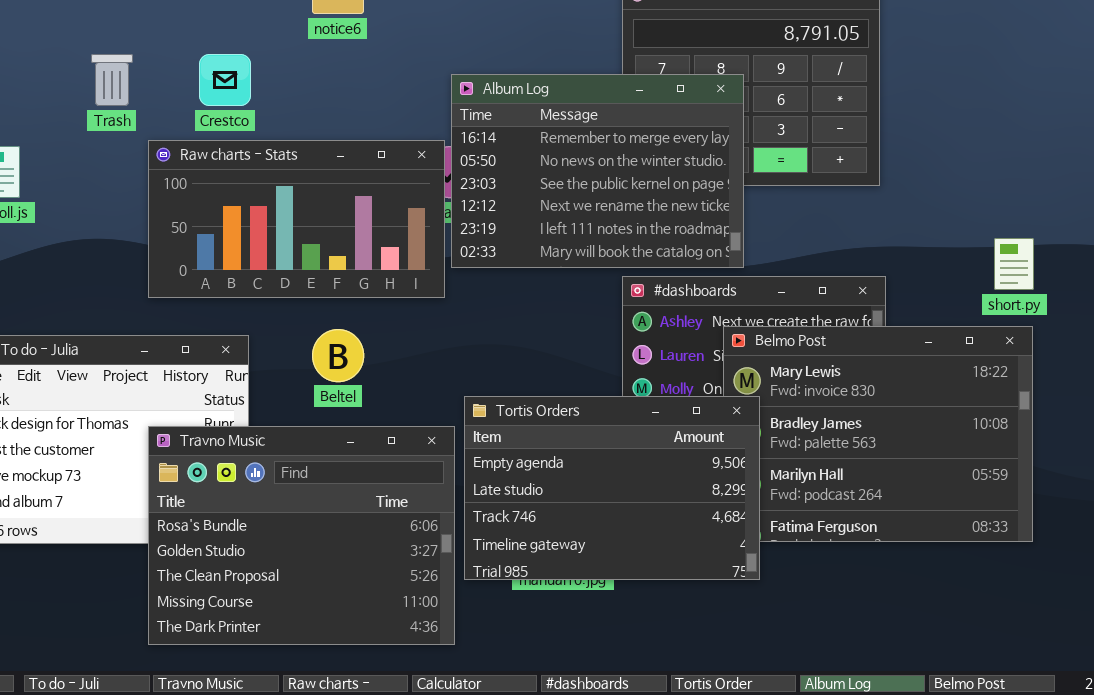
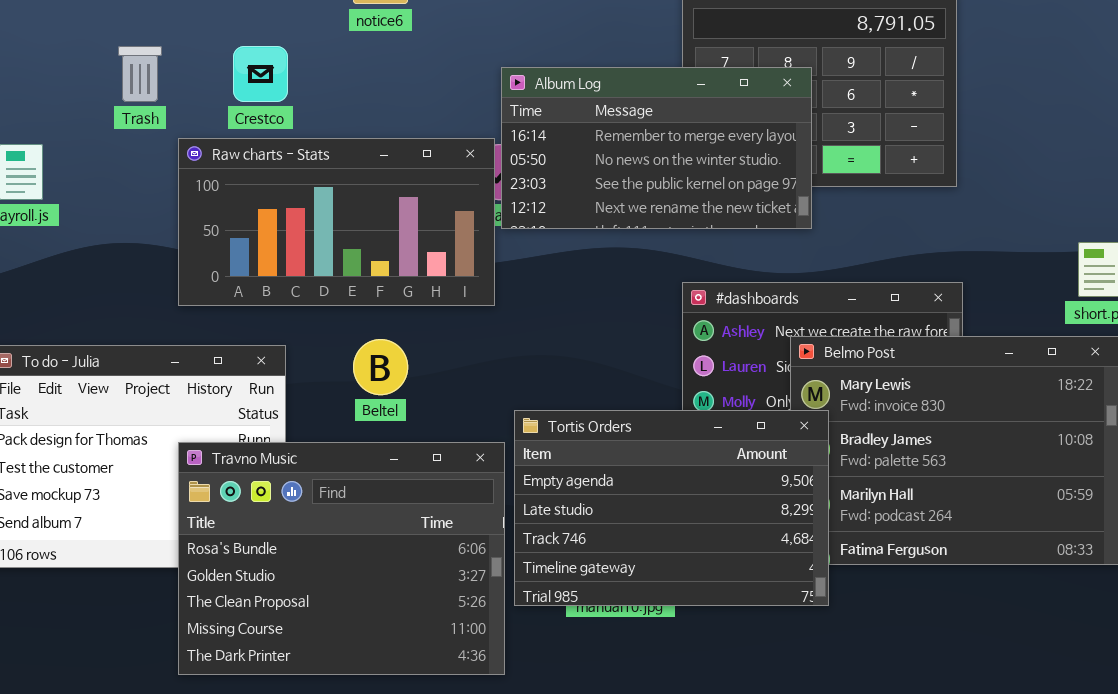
Album Log: [451,74,744,268] -> [501,67,812,229], resized

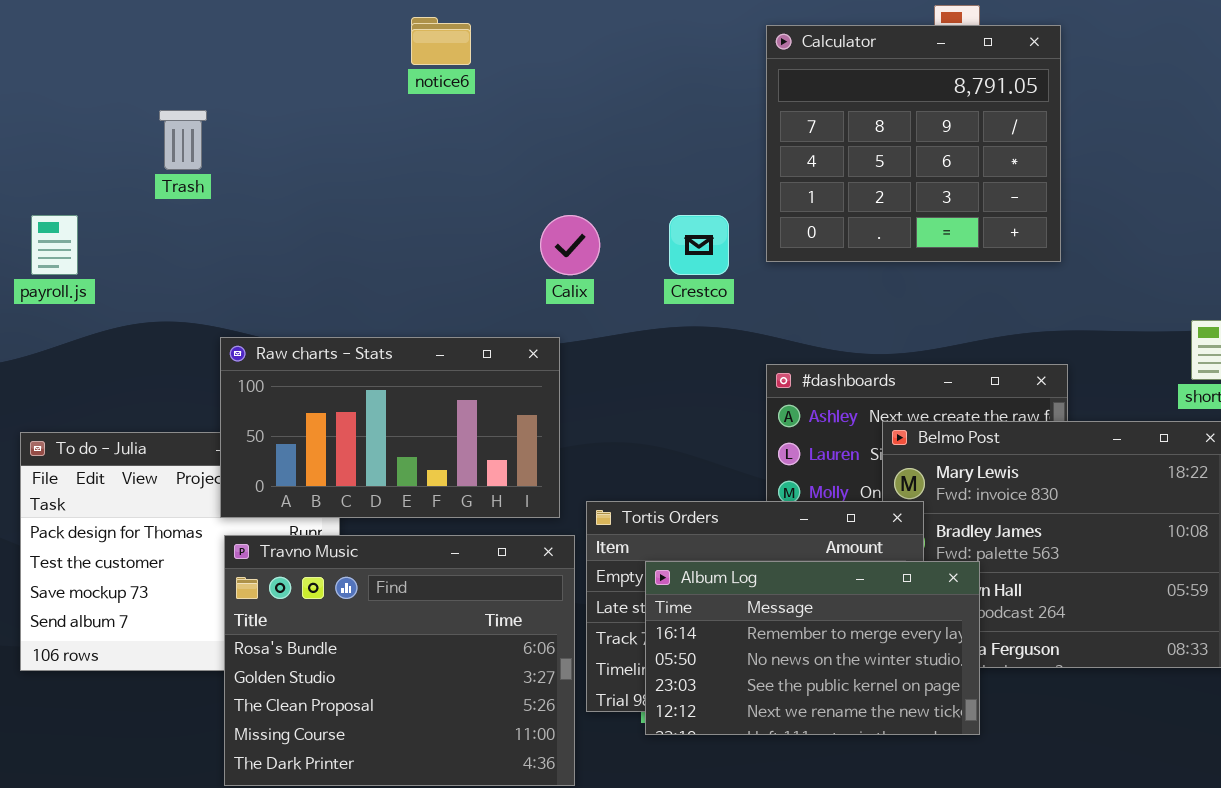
Crestco: [233,46,288,102] -> [669,215,729,275], moved
Album Log: [501,67,812,229] -> [645,561,980,735], moved
Raw charts - Stats: [178,138,495,306] -> [220,337,560,518], moved

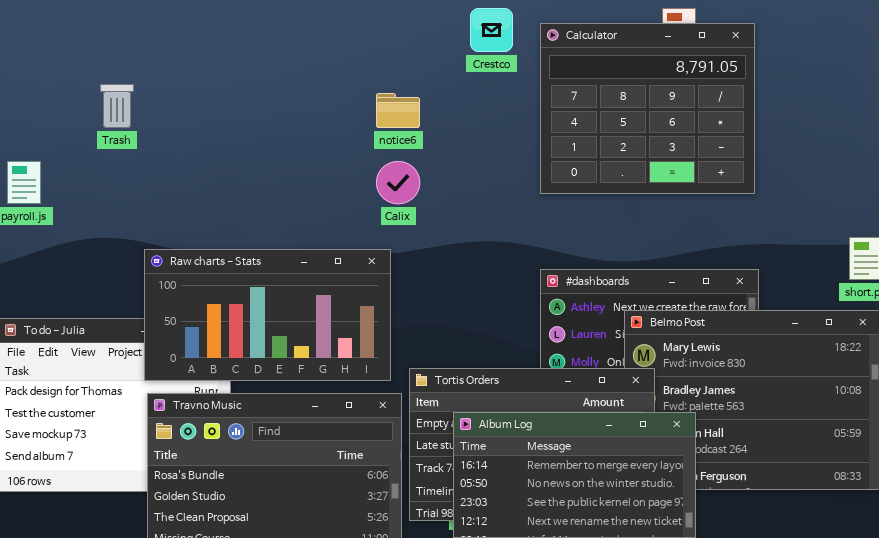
notice6: [411,17,471,65] -> [376,93,420,128], moved
Crestco: [669,215,729,275] -> [470,8,513,52], moved

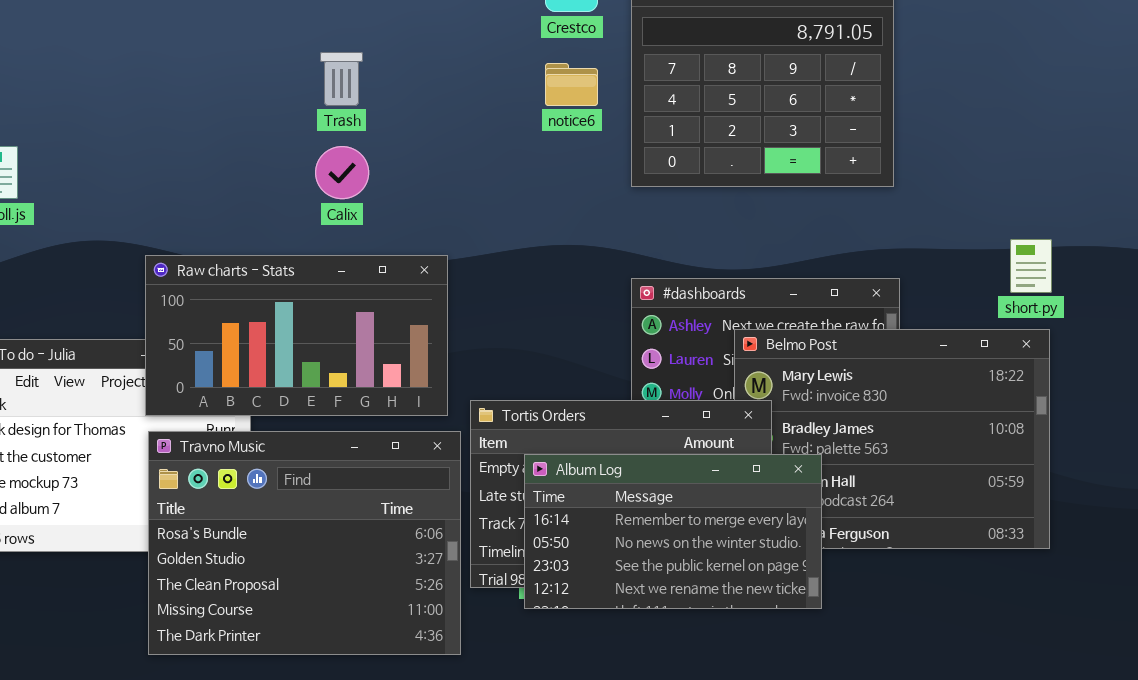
Trash: [100,84,134,128] -> [320,52,363,106], moved
notice6: [376,93,420,128] -> [545,63,598,106], moved
Calix: [376,161,420,204] -> [315,146,369,199], moved

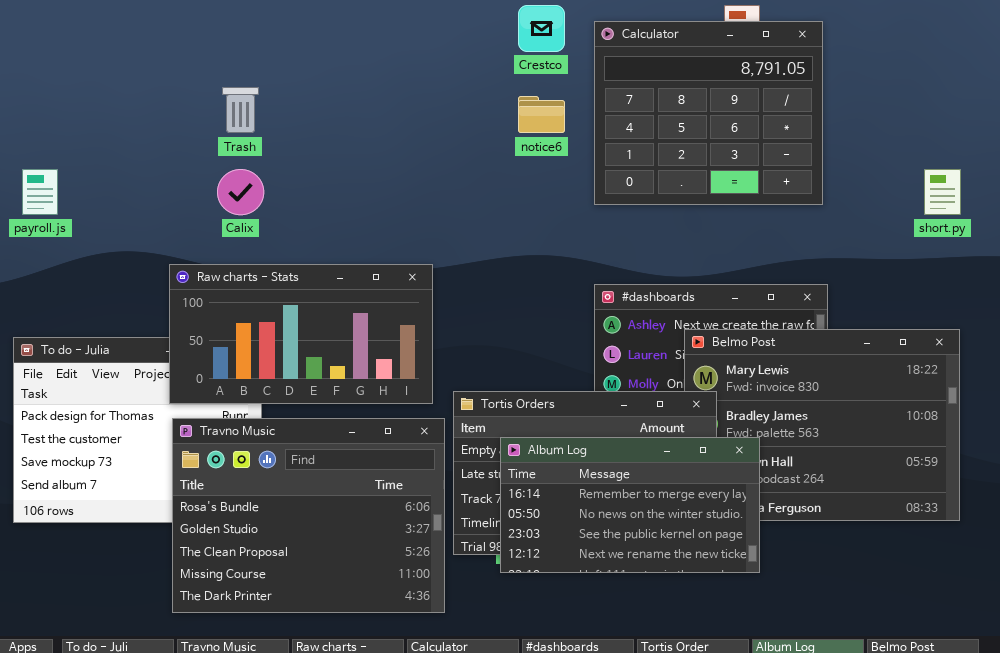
Trash: [320,52,363,106] -> [222,87,259,133], moved
Calix: [315,146,369,199] -> [217,169,264,215], moved
short.py: [1010,239,1052,293] -> [924,169,961,215], moved

